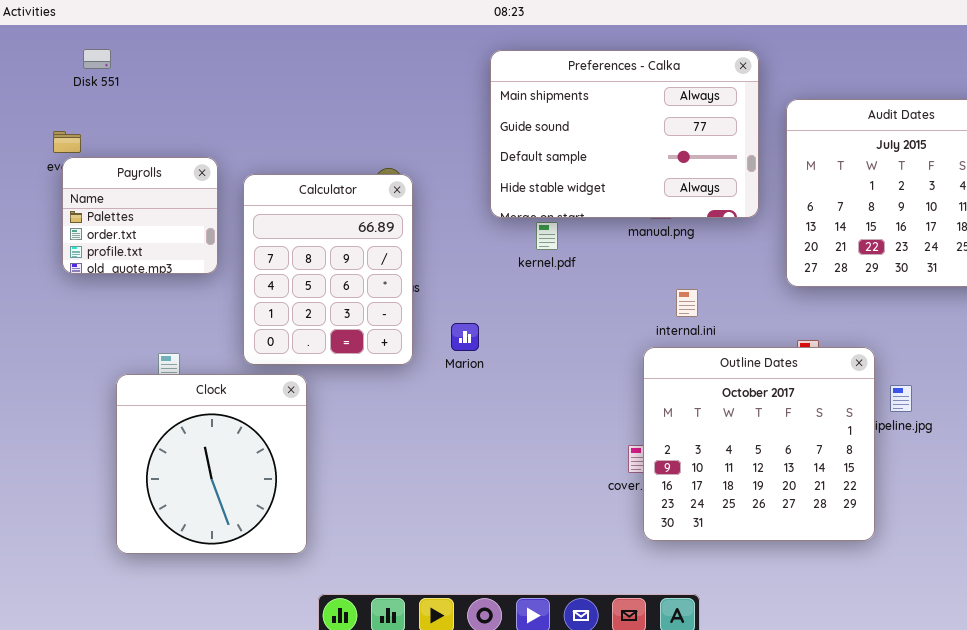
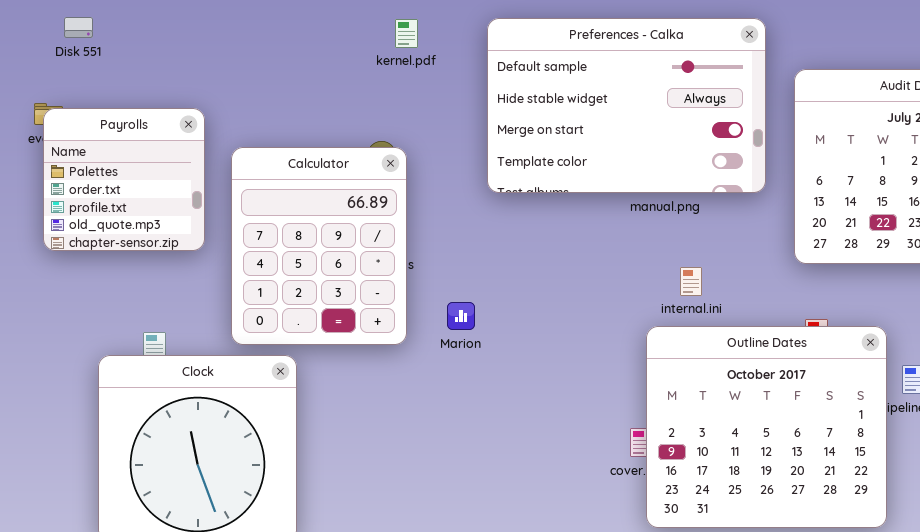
Preferences - Calka: [490,50,759,218] -> [487,18,766,193], scrolled down 2 rows
Payrolls: [62,157,218,274] -> [43,108,205,251], resized
kernel.pdf: [536,222,558,250] -> [395,19,418,48], moved

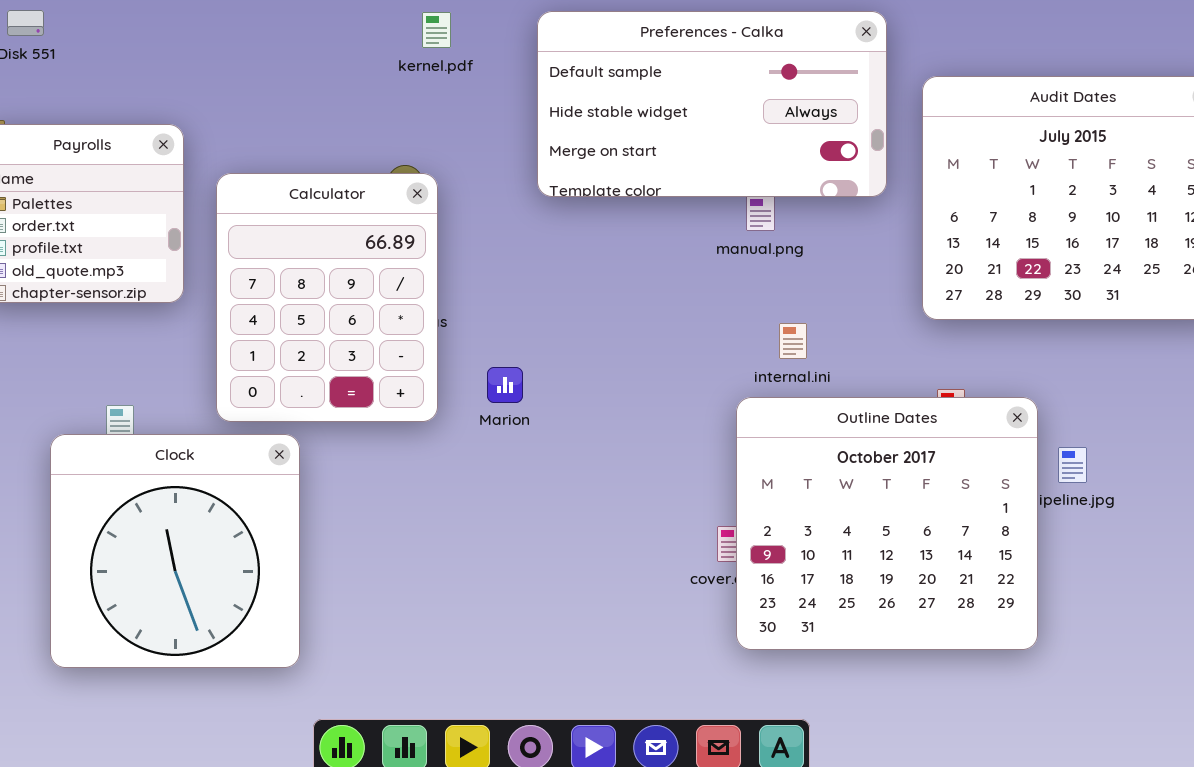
Preferences - Calka: [487,18,766,193] -> [537,11,887,197], resized

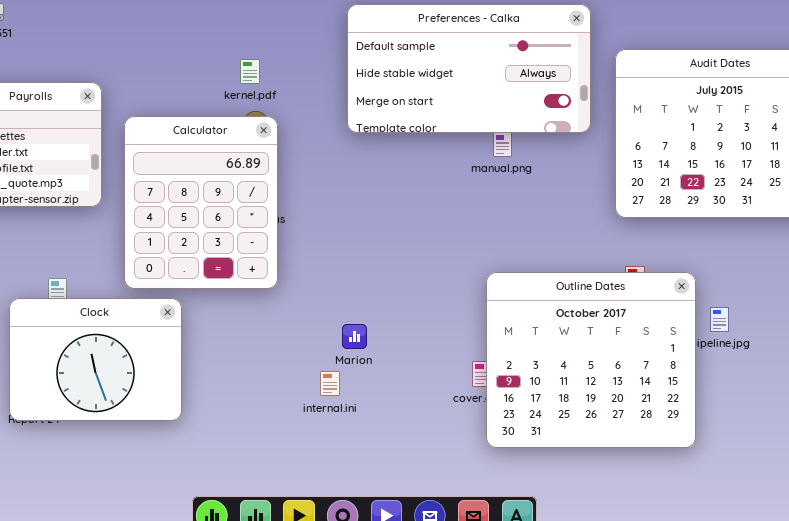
kernel.pdf: [422,12,451,48] -> [240,59,260,84], moved
internal.ini: [779,323,807,359] -> [320,371,340,396], moved
Marion: [487,367,523,403] -> [342,324,367,349], moved
Clock: [50,434,300,668] -> [9,298,182,421], resized

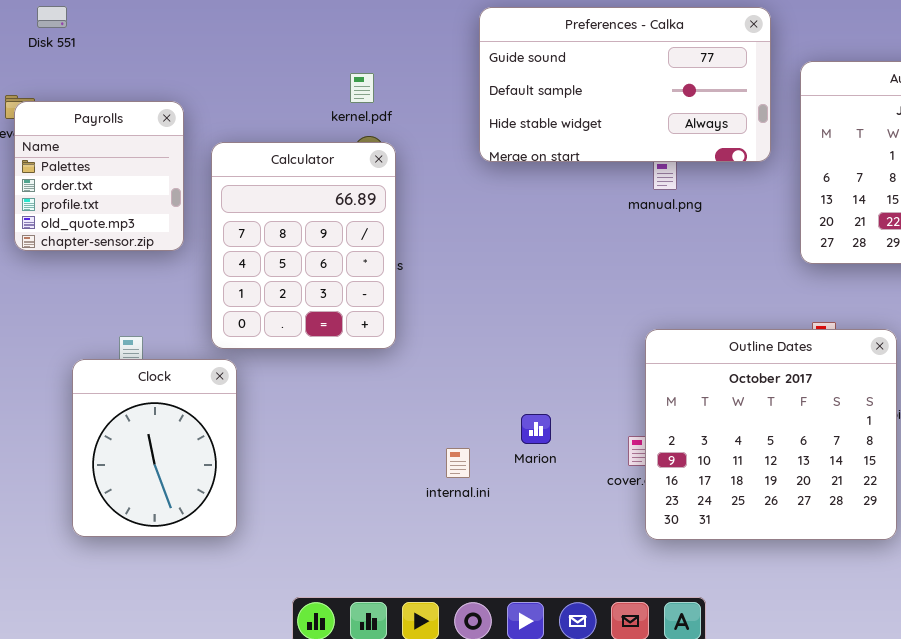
Preferences - Calka: [347,4,591,133] -> [479,7,771,162], scrolled up 1 row
Clock: [9,298,182,421] -> [72,359,237,537], resized
Marion: [342,324,367,349] -> [521,414,551,444], moved

